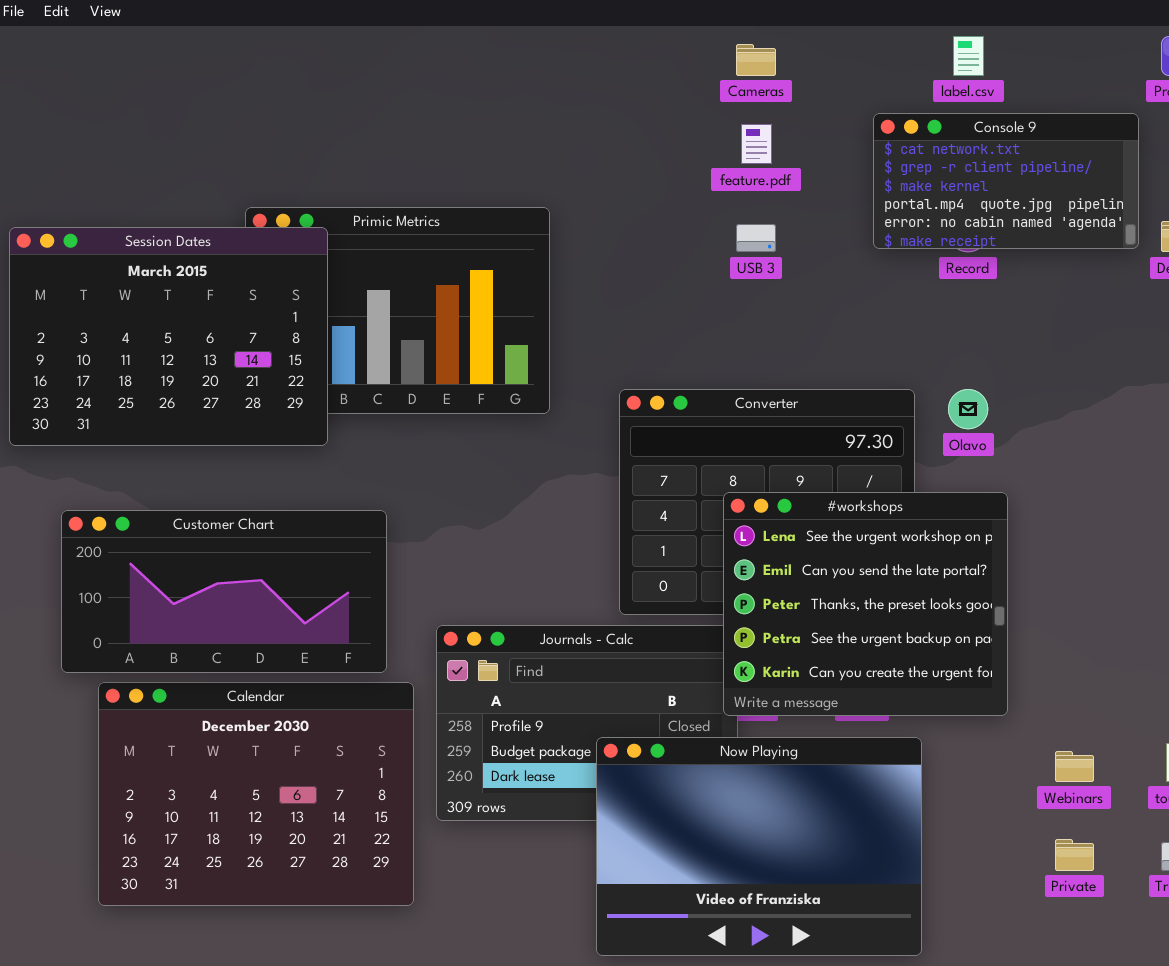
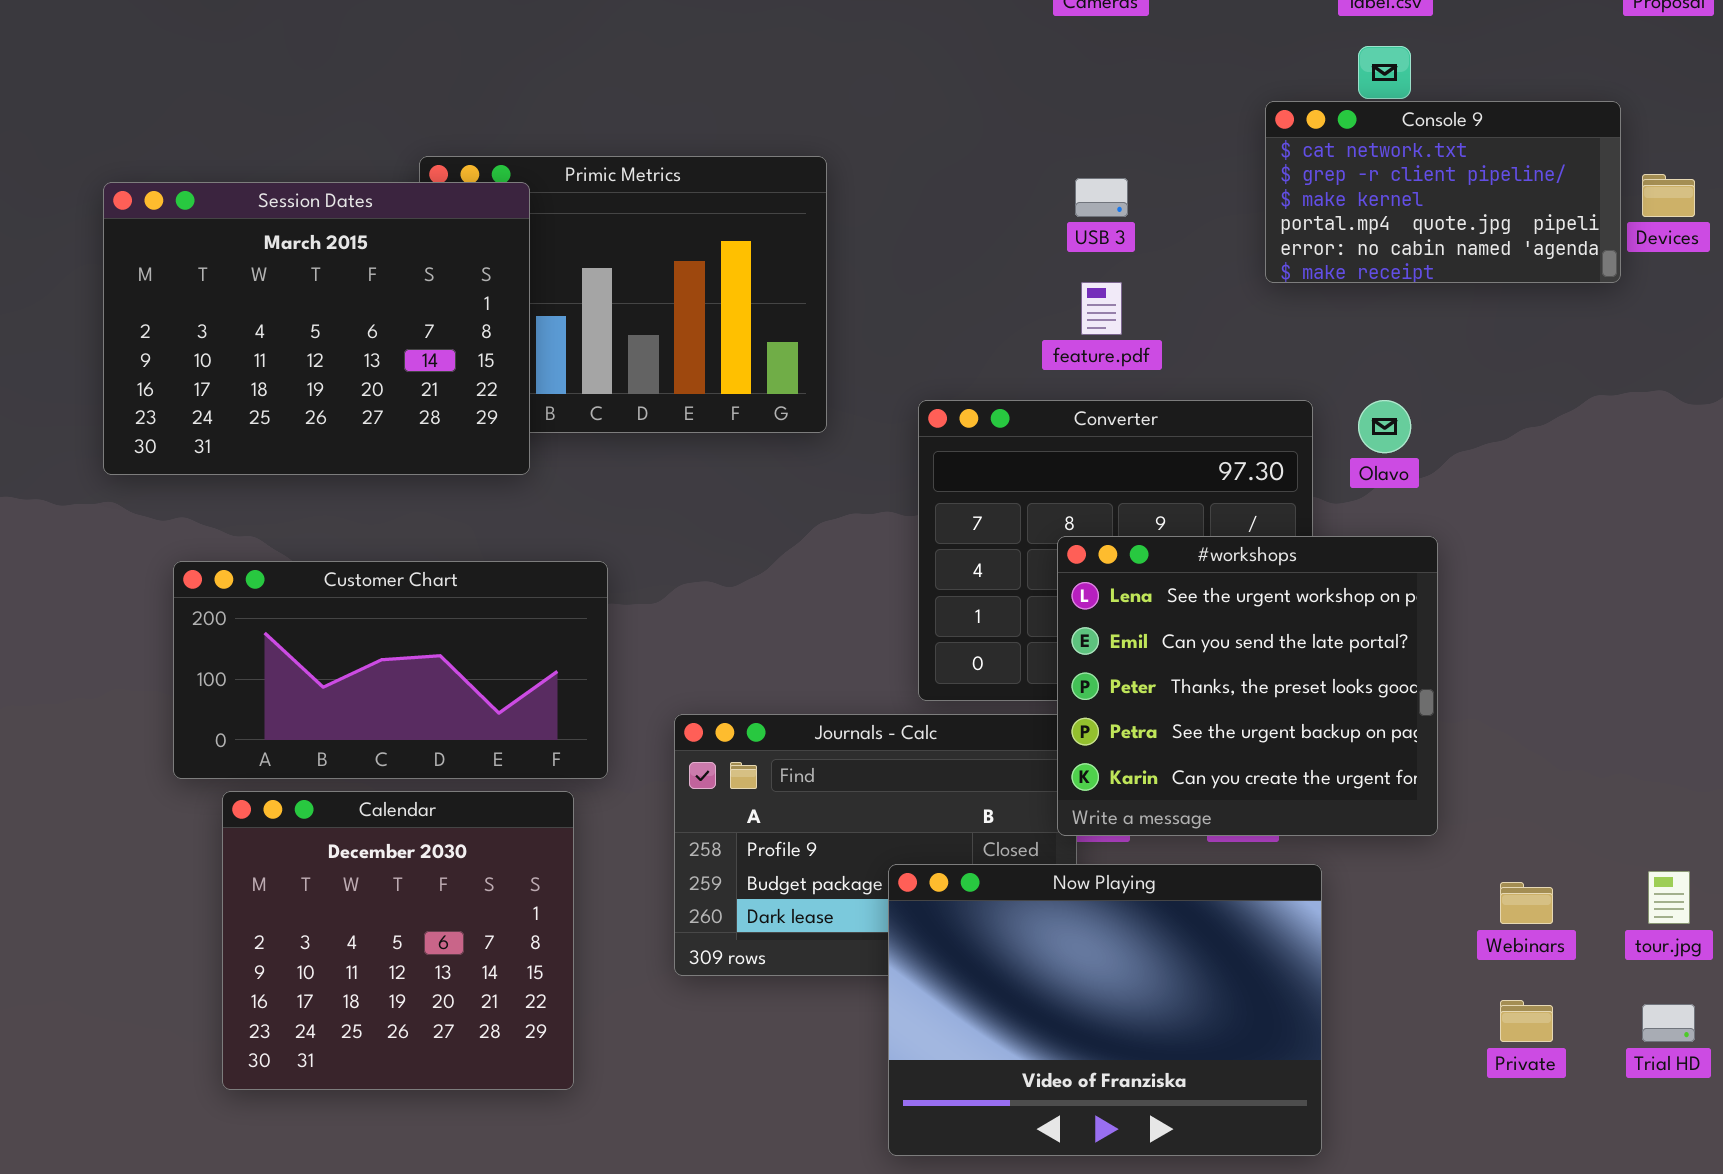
Console 9: [873,113,1139,249] -> [1265,101,1621,283], moved
feature.pdf: [741,124,772,164] -> [1081,282,1122,335], moved
Calendar: [98,682,414,906] -> [222,791,574,1090], resized

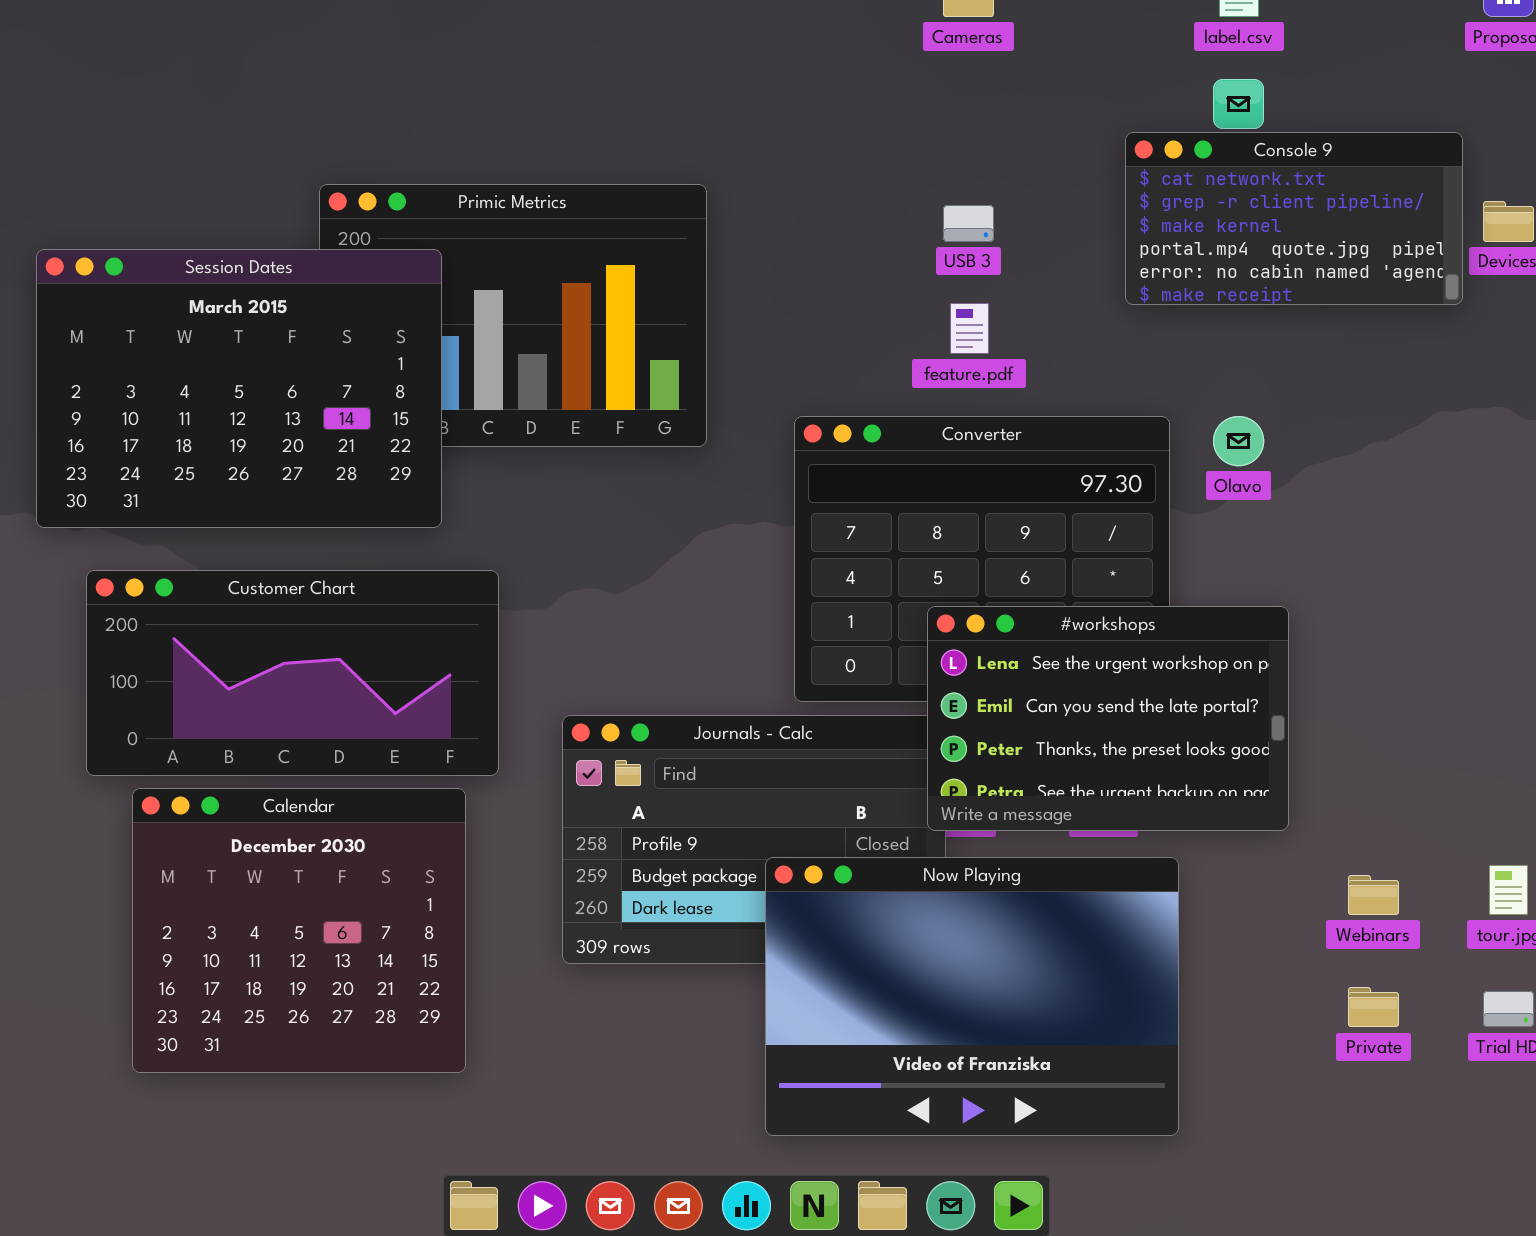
Session Dates: [103,182,530,475] -> [36,249,442,528], moved
#workshops: [1057,536,1438,836] -> [927,606,1289,831], resized

